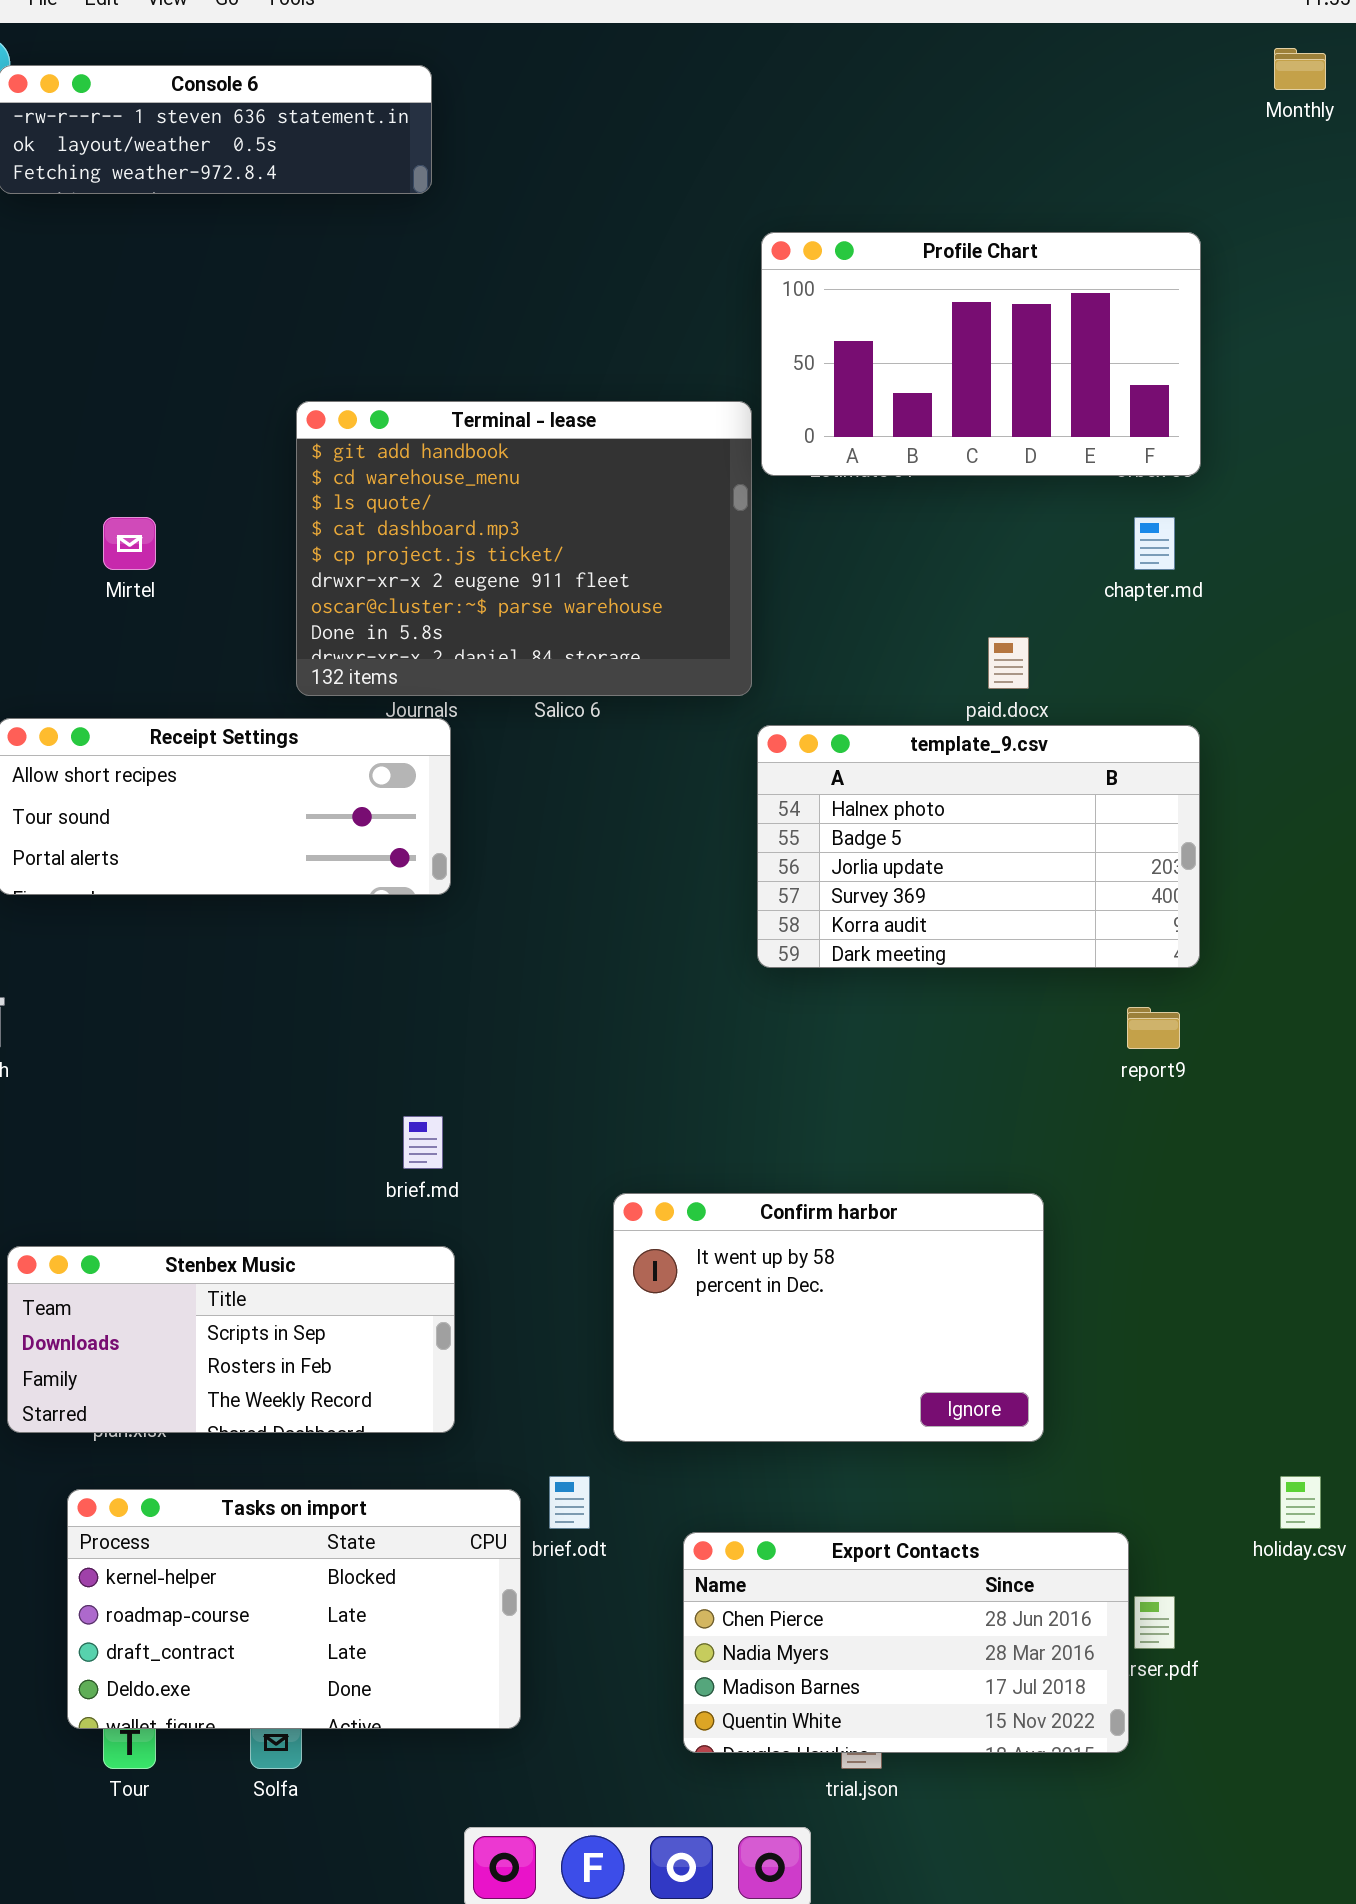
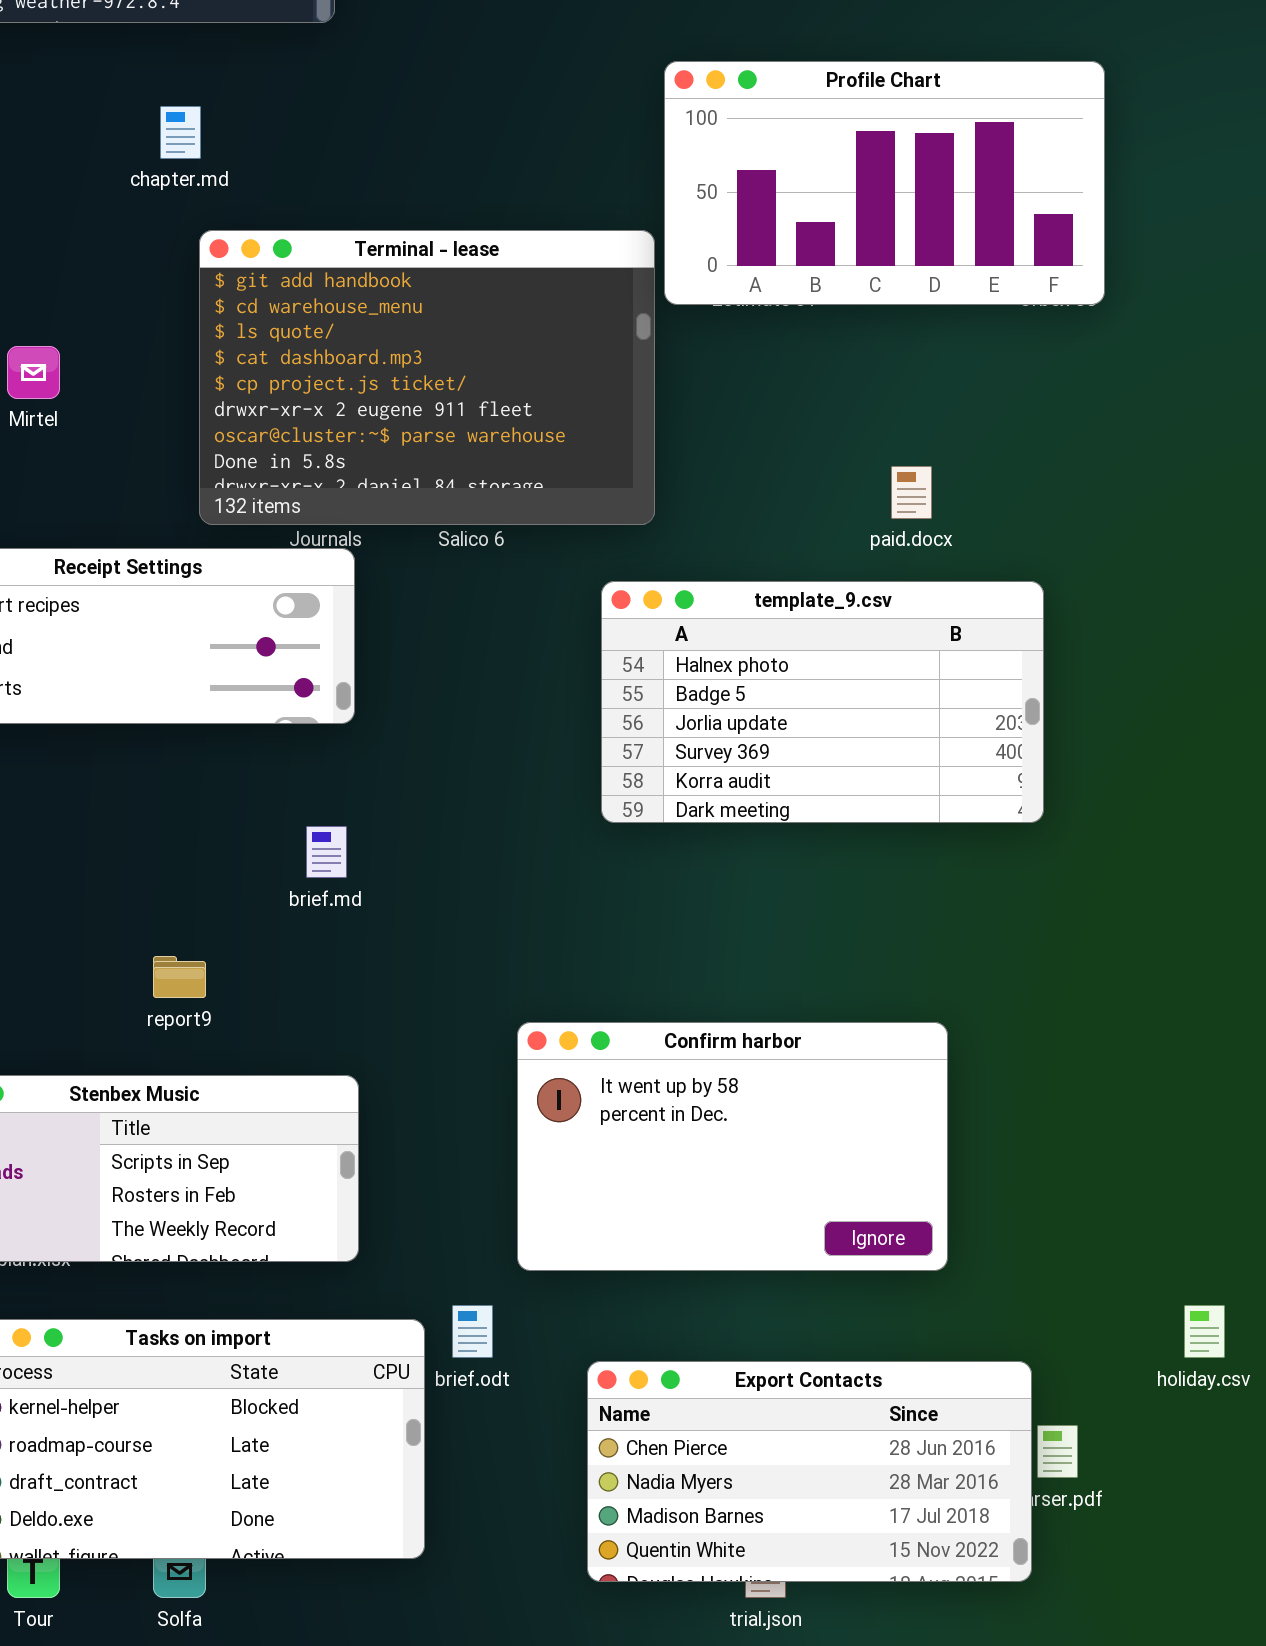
chapter.md: [1134,517,1175,570] -> [160,106,201,159], moved
template_9.csv: [757,725,1200,968] -> [601,581,1044,823], moved
report9: [1127,1007,1180,1049] -> [153,956,206,998], moved
brief.md: [403,1116,443,1169] -> [306,826,347,878], moved

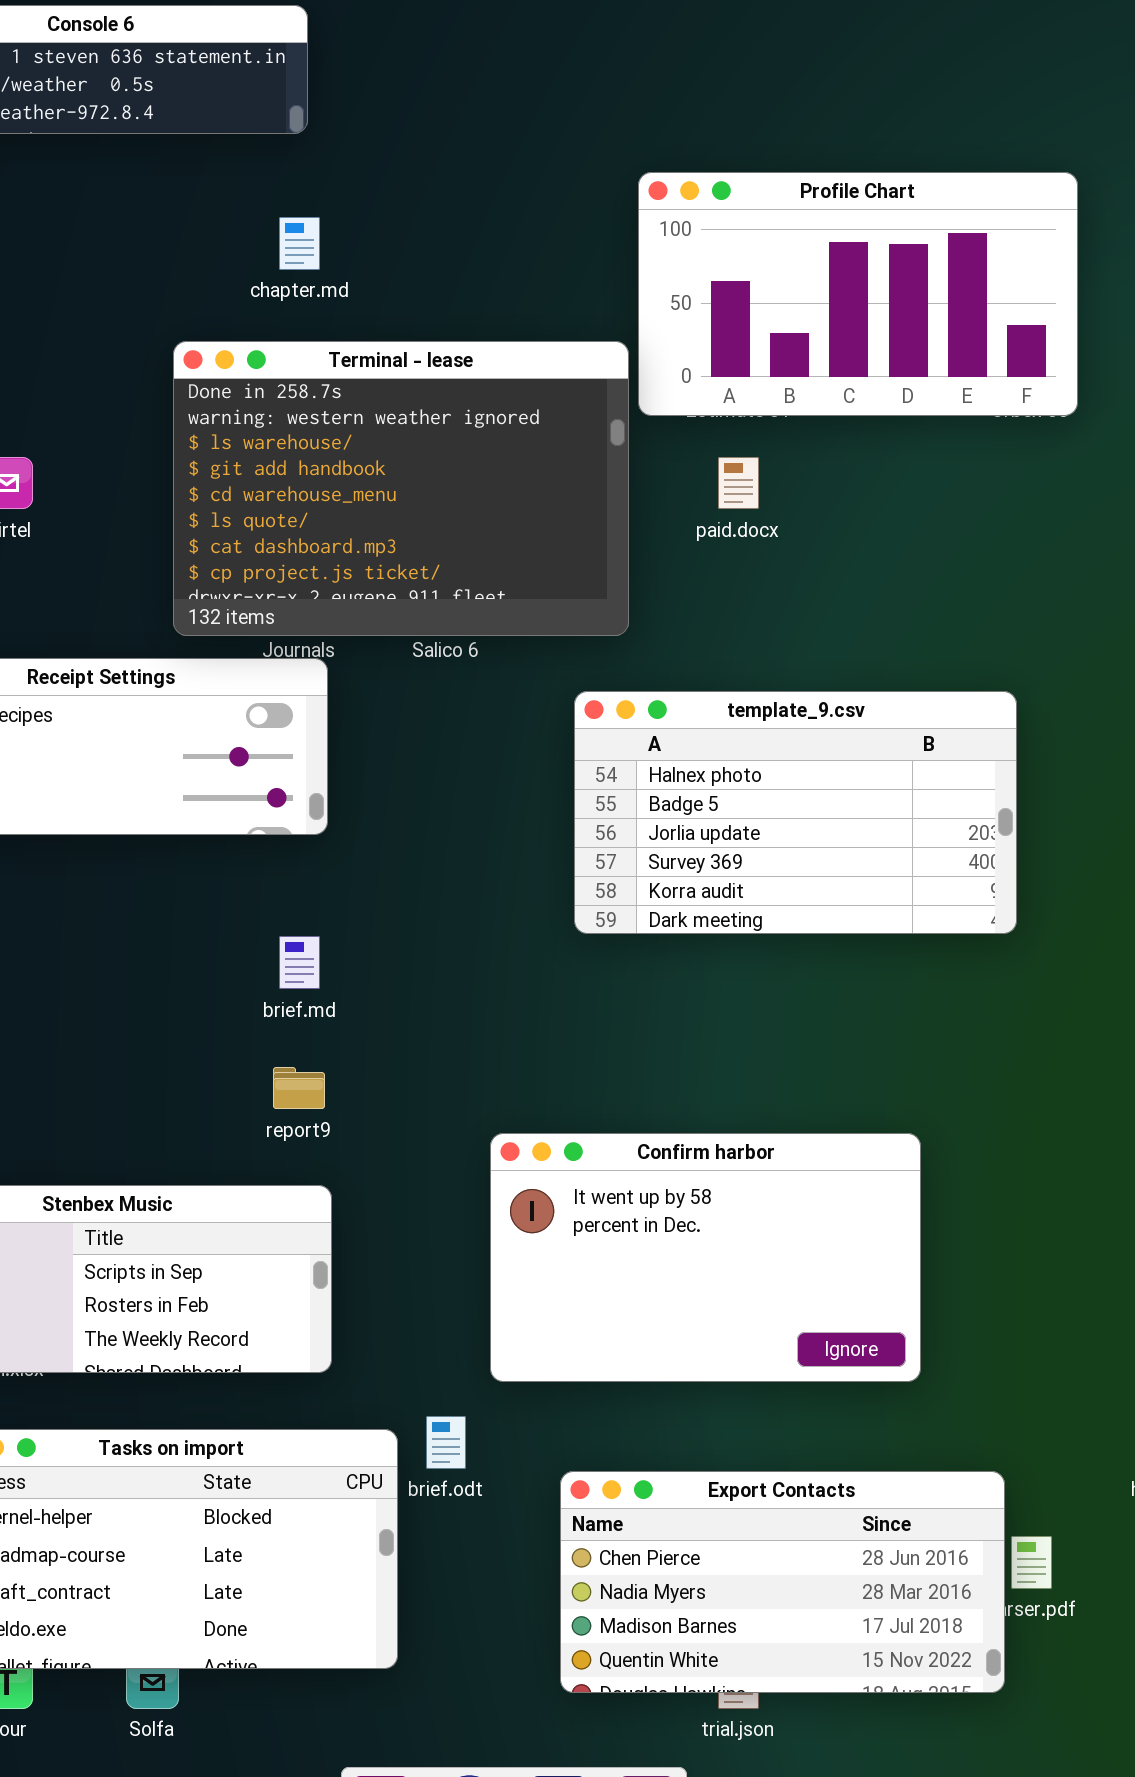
chapter.md: [160,106,201,159] -> [279,217,320,270], moved
Terminal - lease: [199,230,655,525] -> [173,341,629,636], scrolled up 3 rows
paid.docx: [891,466,932,519] -> [718,457,759,509], moved
report9: [153,956,206,998] -> [273,1067,325,1109], moved

